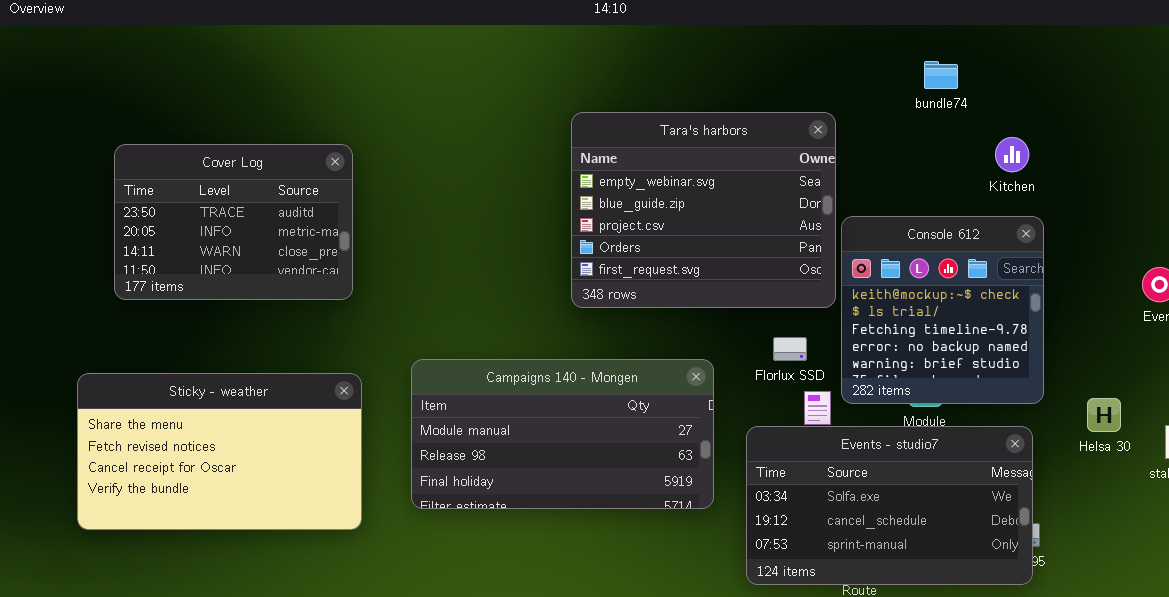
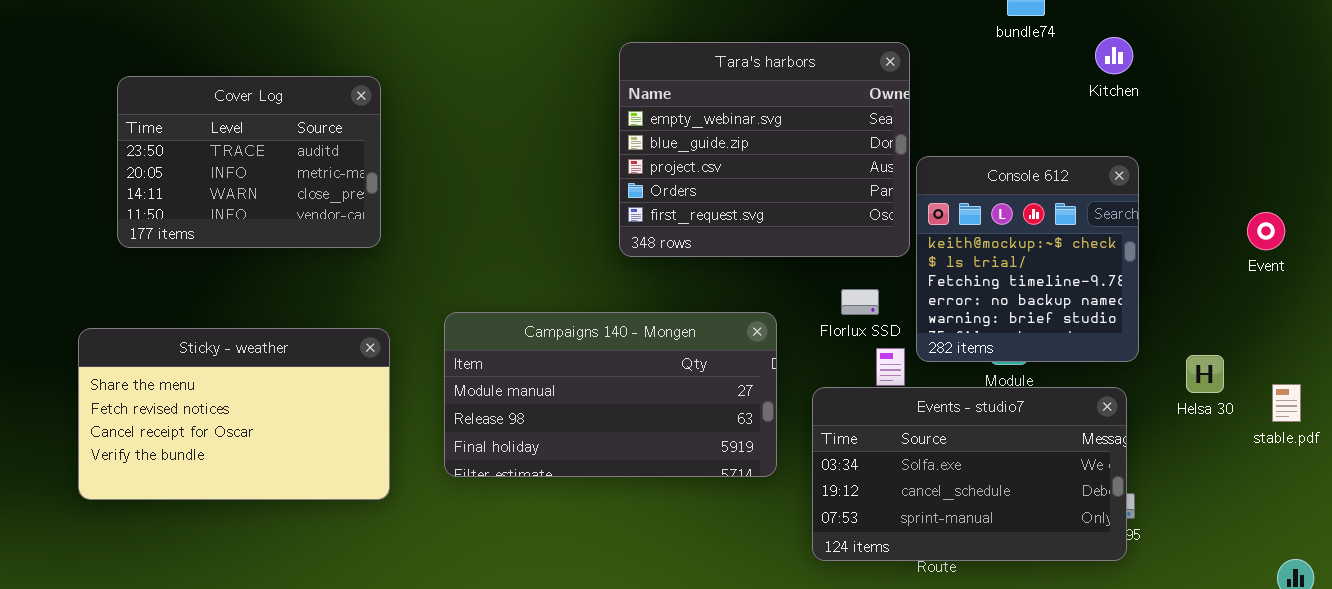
Kitchen: [995,137,1029,172] -> [1095,37,1133,74], moved

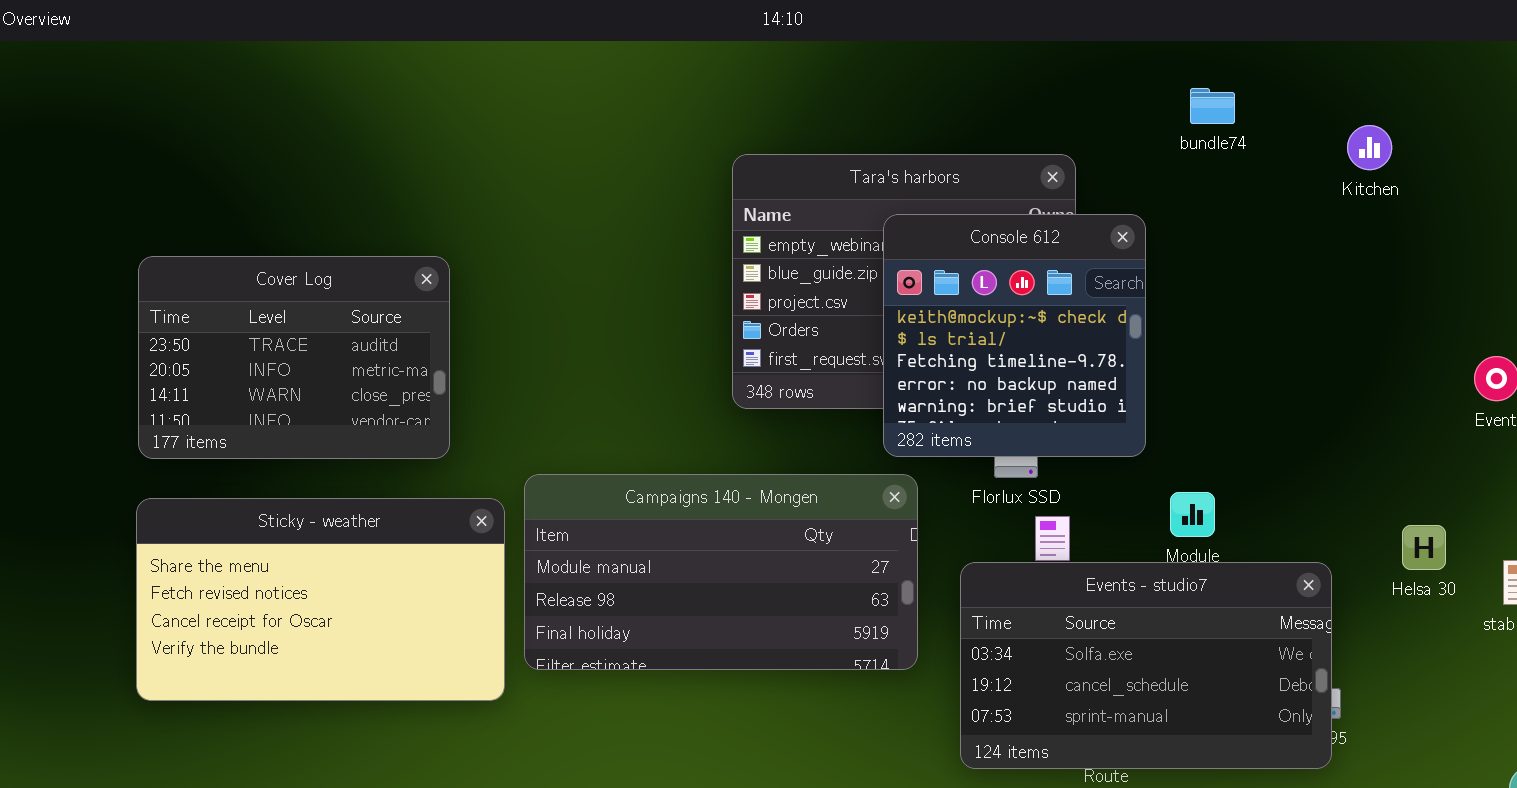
Kitchen: [1095,37,1133,74] -> [1347,125,1392,170], moved
Cover Log: [117,76,381,248] -> [138,256,450,459], moved
Console 612: [916,156,1139,362] -> [883,214,1146,457], moved
Sticky - weather: [78,328,390,500] -> [136,498,505,701], moved

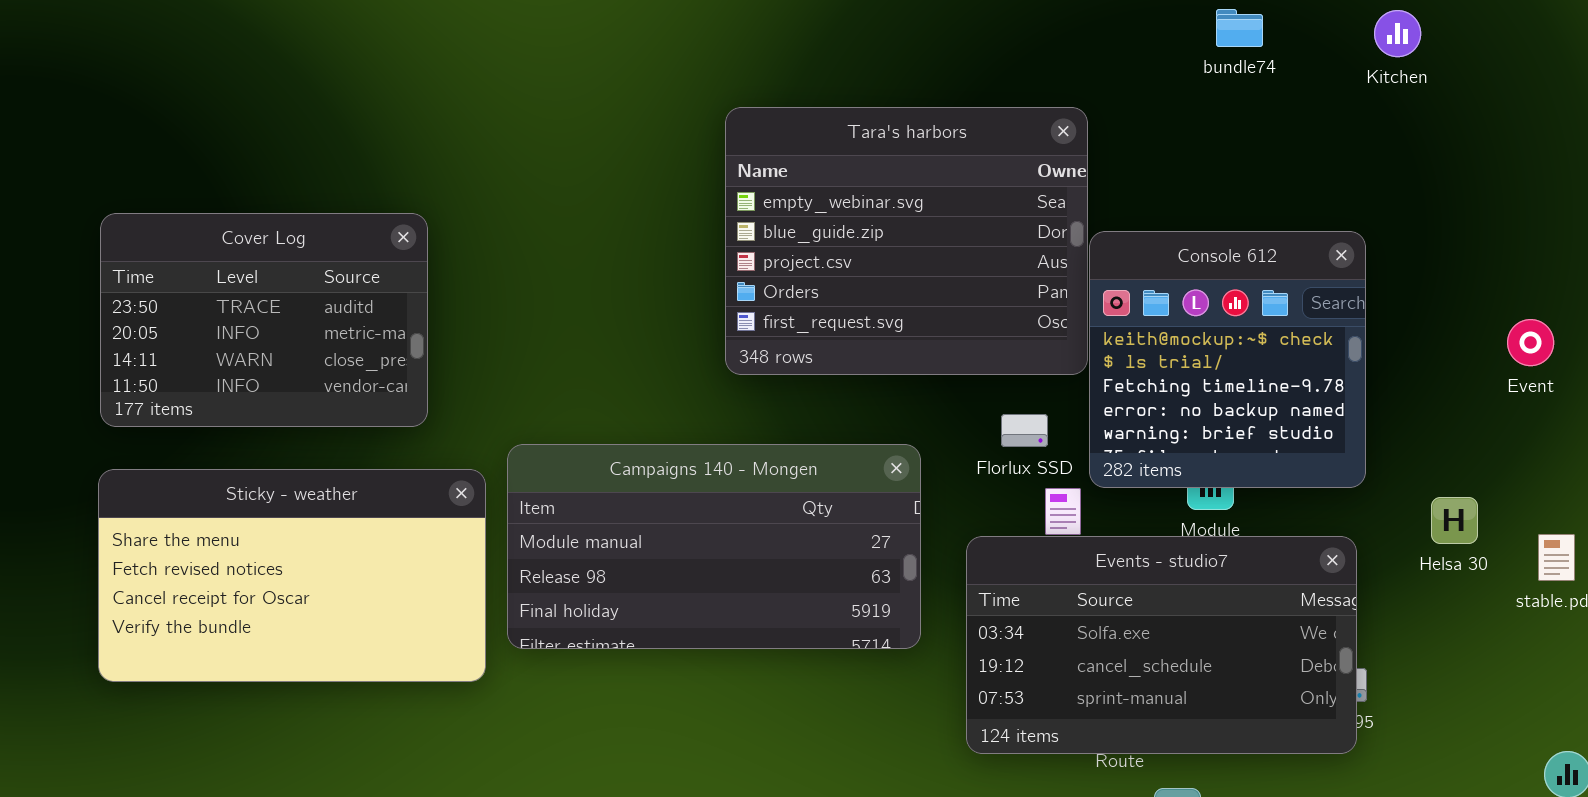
bundle74: [1190,88,1235,124] -> [1216,9,1263,47], moved
Kitchen: [1347,125,1392,170] -> [1374,10,1421,57], moved
Console 612: [883,214,1146,457] -> [1089,231,1366,488], moved

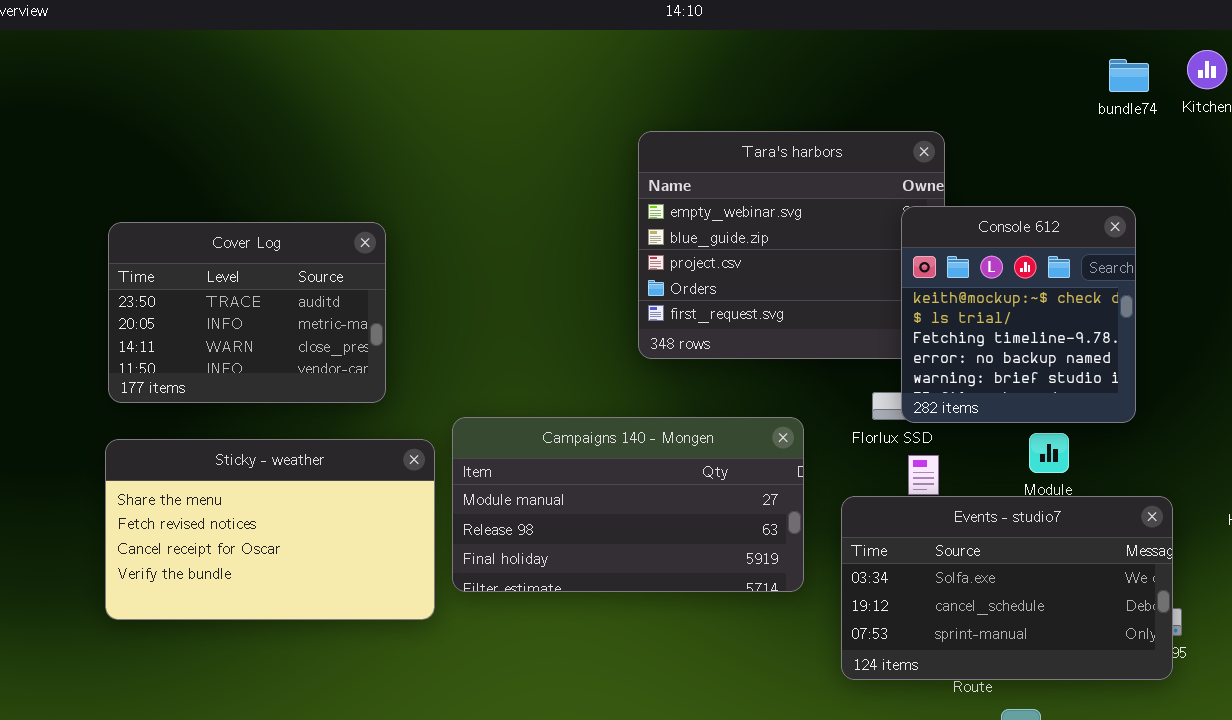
bundle74: [1216,9,1263,47] -> [1109,59,1149,92], moved
Console 612: [1089,231,1366,488] -> [901,206,1136,423], moved

